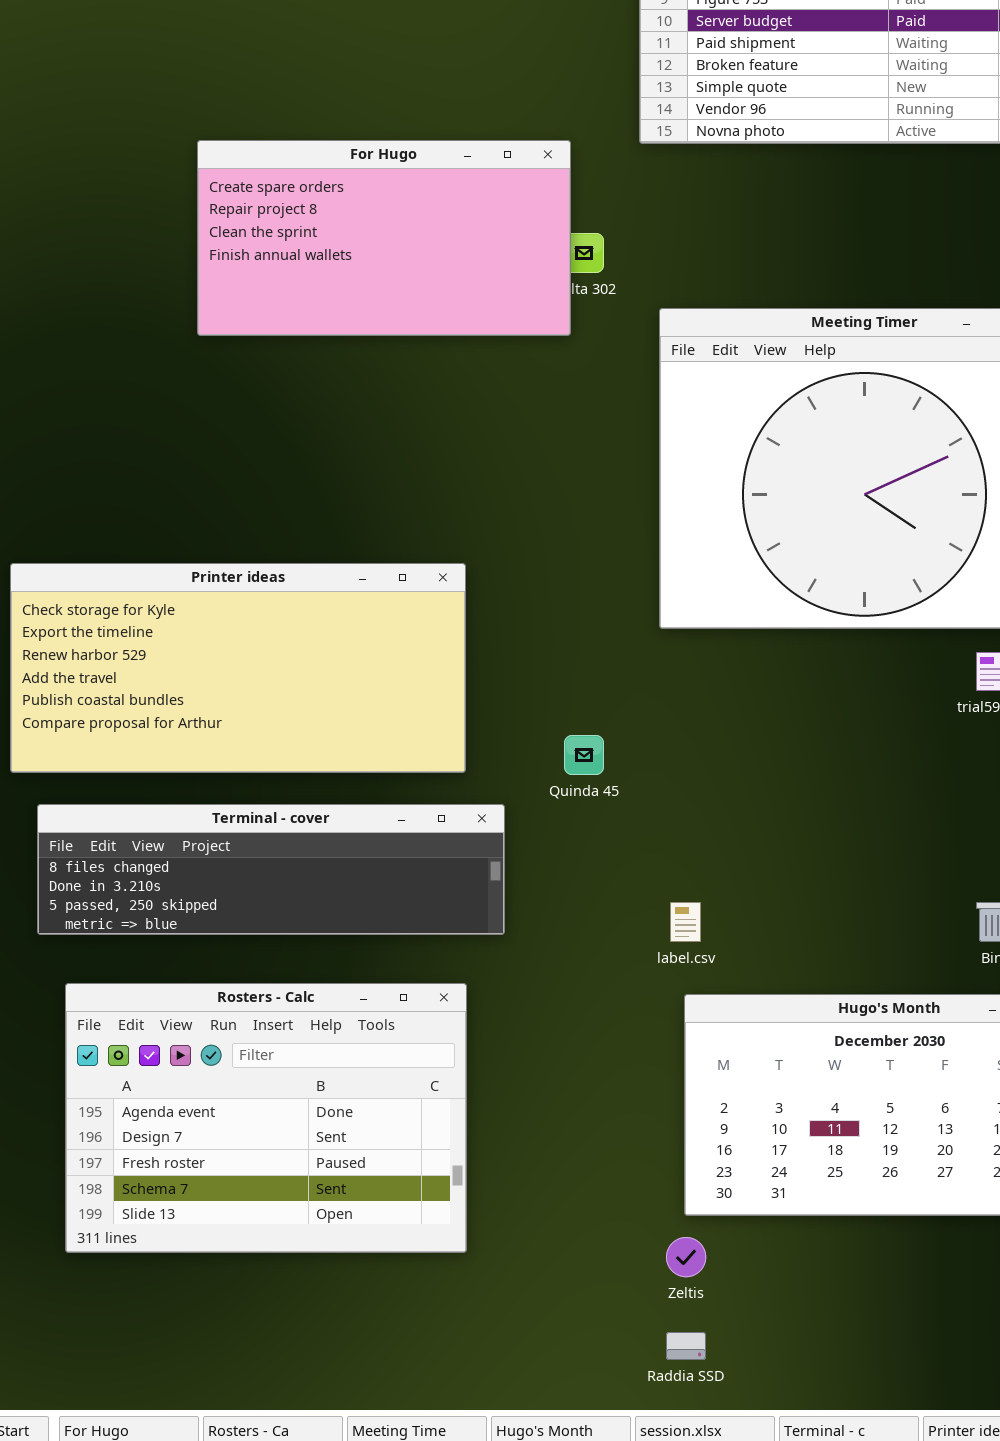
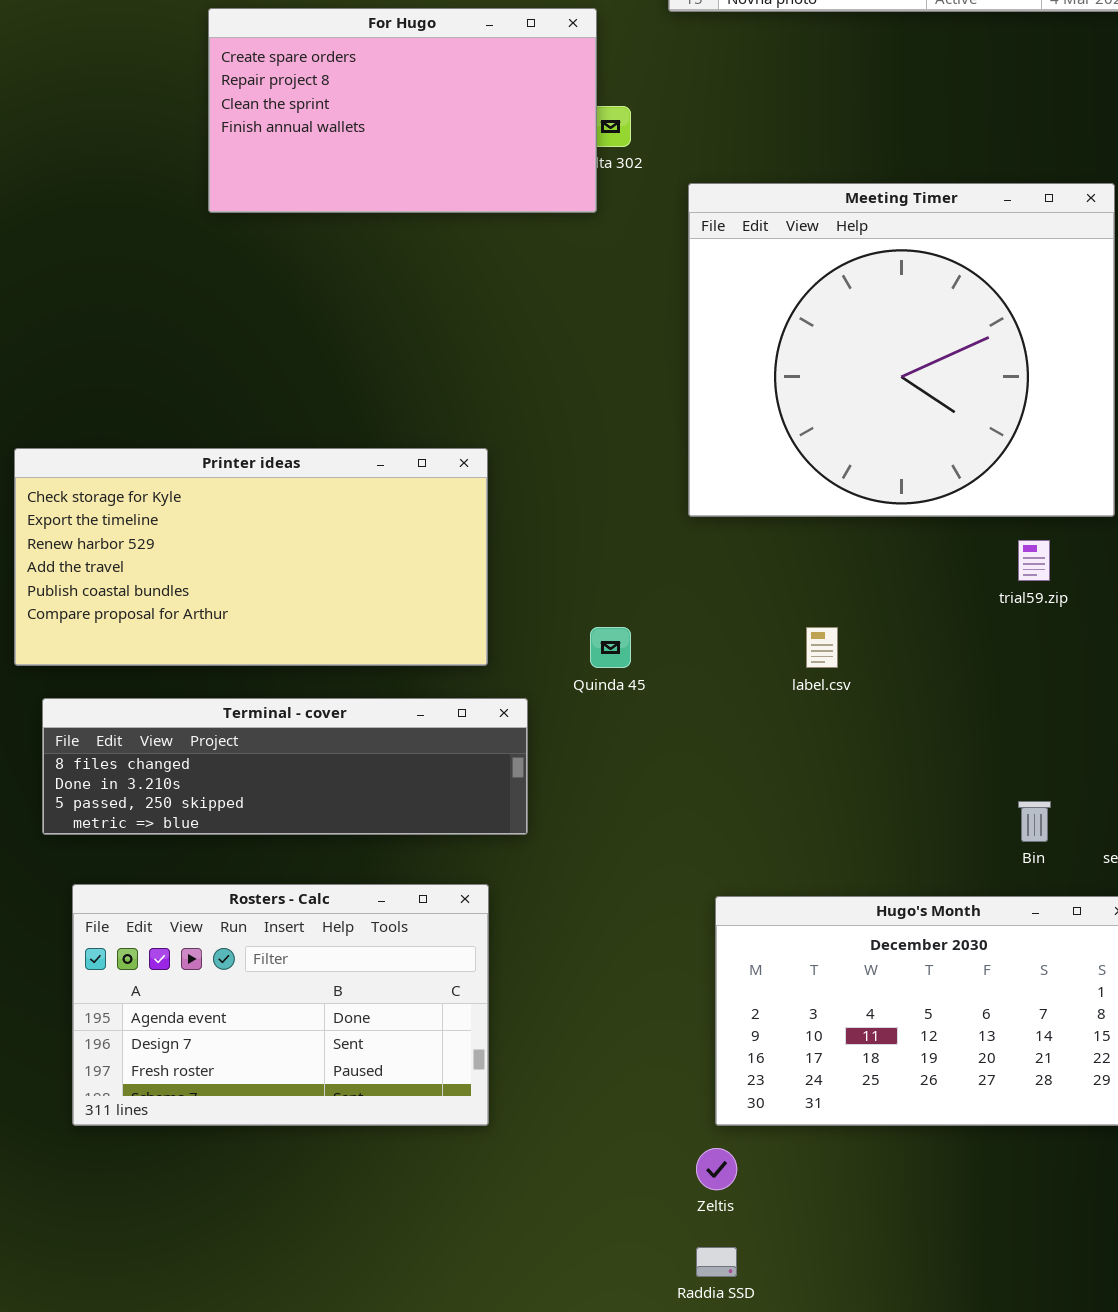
label.csv: [670,902,701,942] -> [806,627,838,668], moved
Rosters - Calc: [65,983,467,1253] -> [72,884,489,1126], resized

